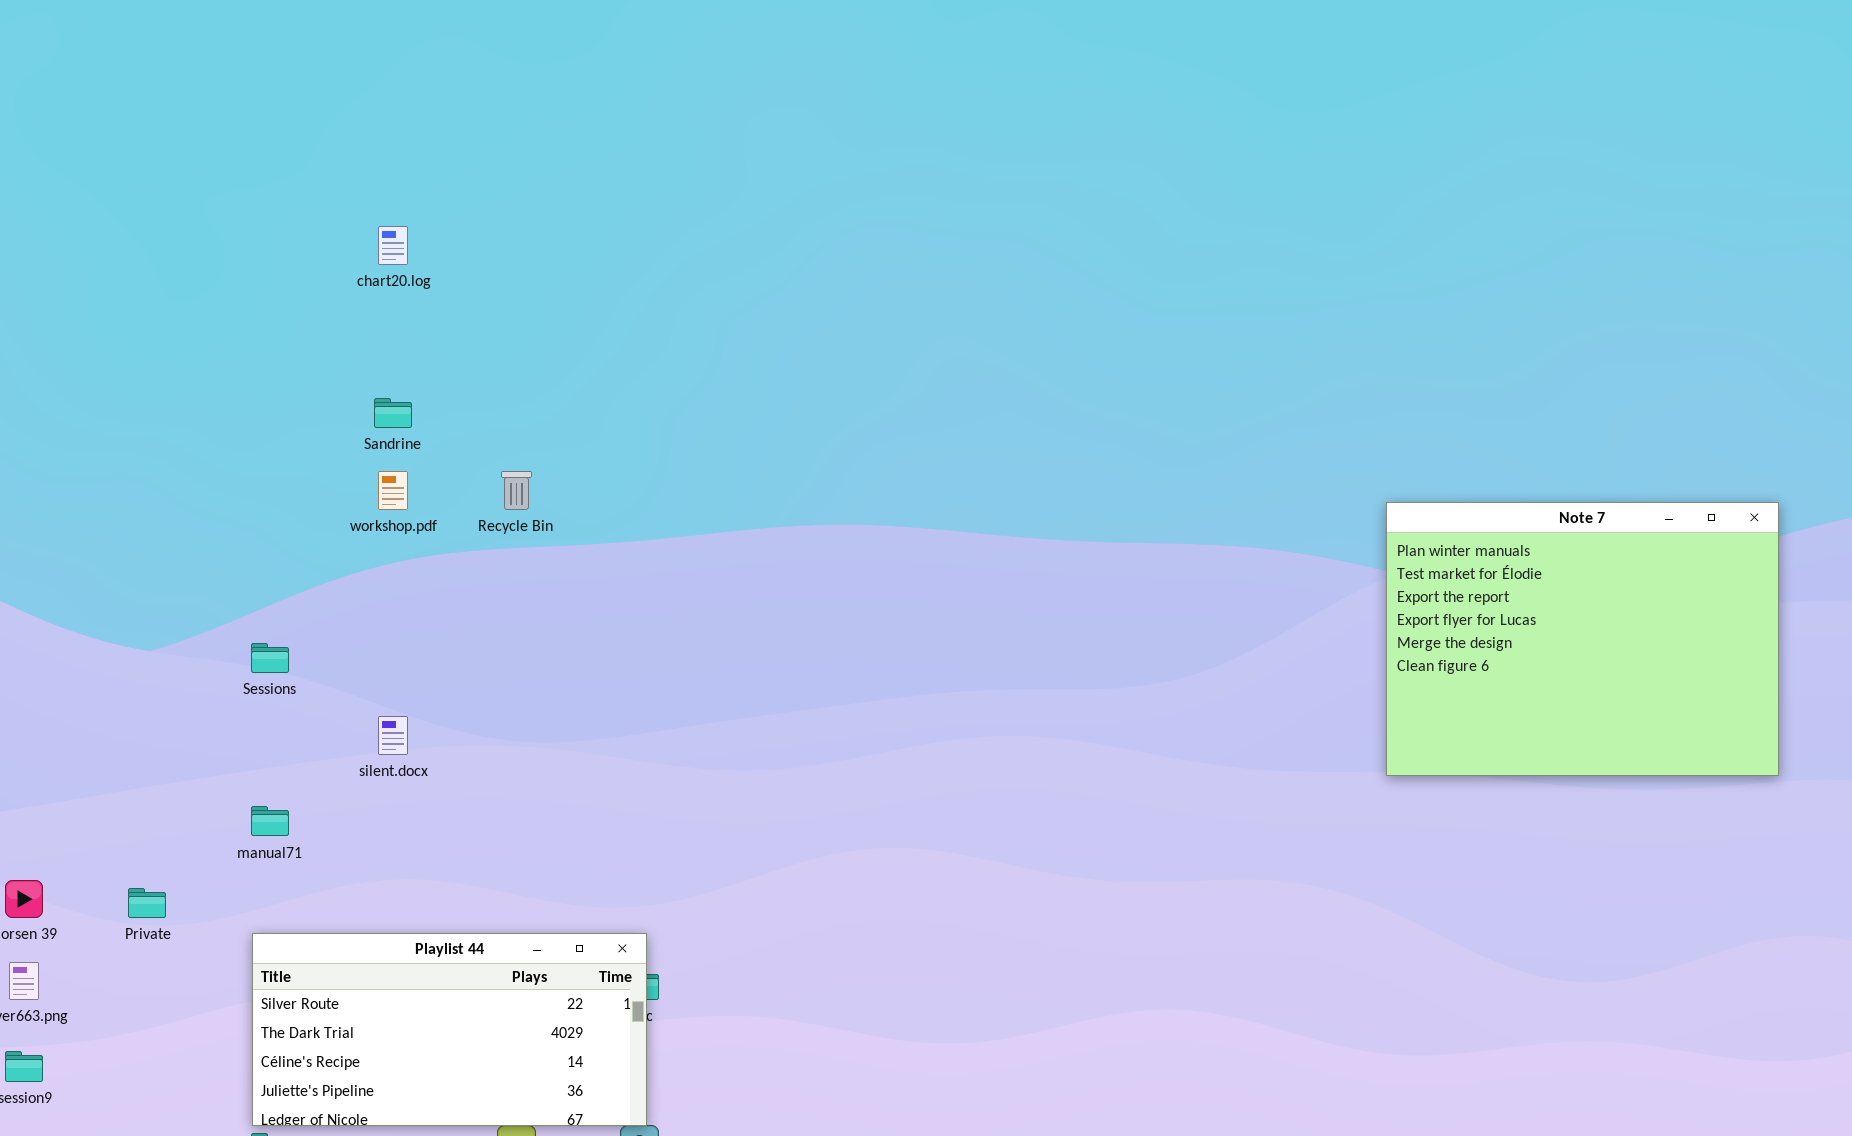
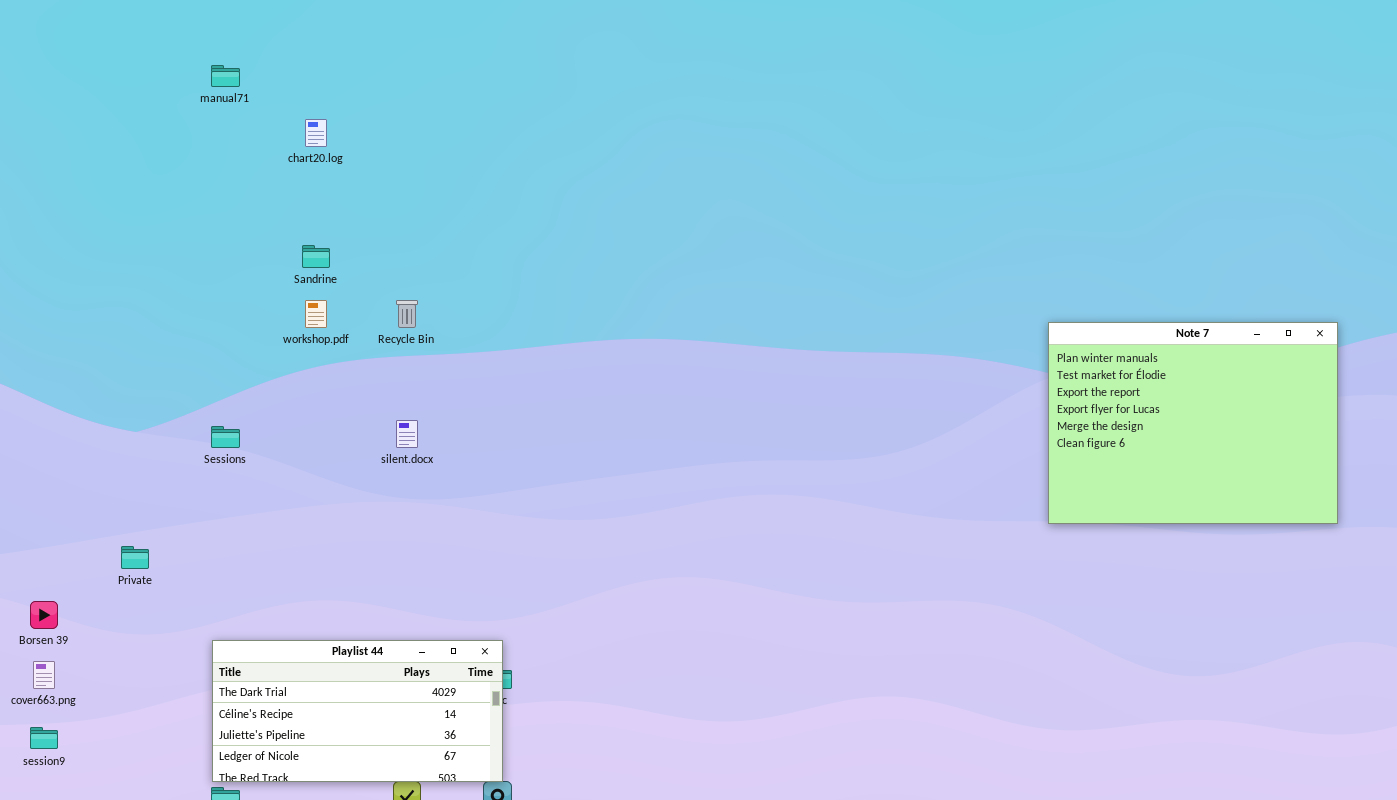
silent.docx: [378,716,408,755] -> [396,420,418,448], moved
manual71: [251,806,289,836] -> [211,65,240,87], moved
Private: [128,888,166,918] -> [121,546,149,569], moved
Playlist 44: [252,933,647,1126] -> [212,640,503,782], scrolled down 1 row

